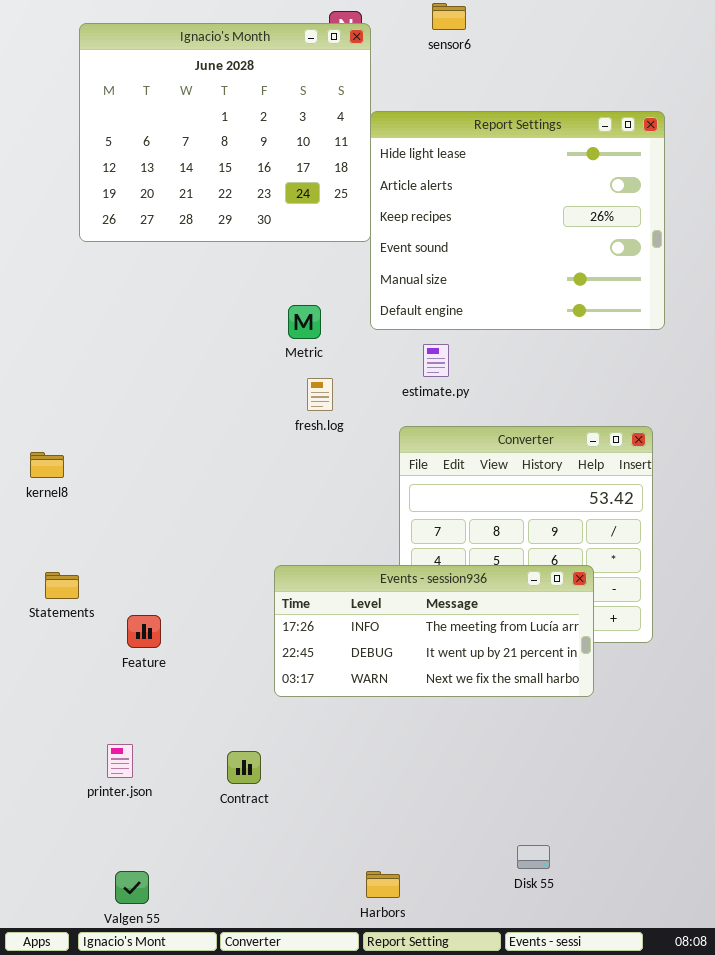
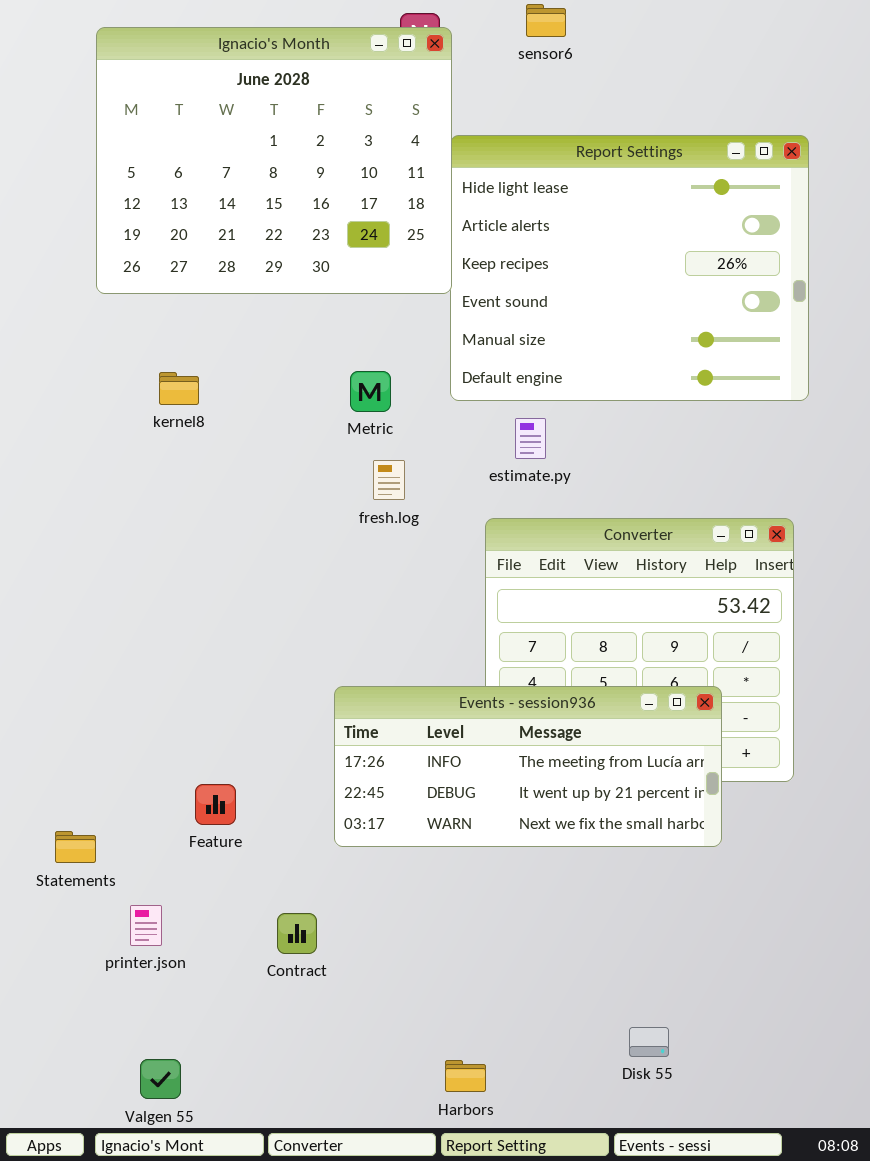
kernel8: [30,452,64,478] -> [159,372,199,405], moved
Statements: [45,572,79,599] -> [55,831,96,863], moved
Feature: [127,615,161,648] -> [195,784,236,825], moved

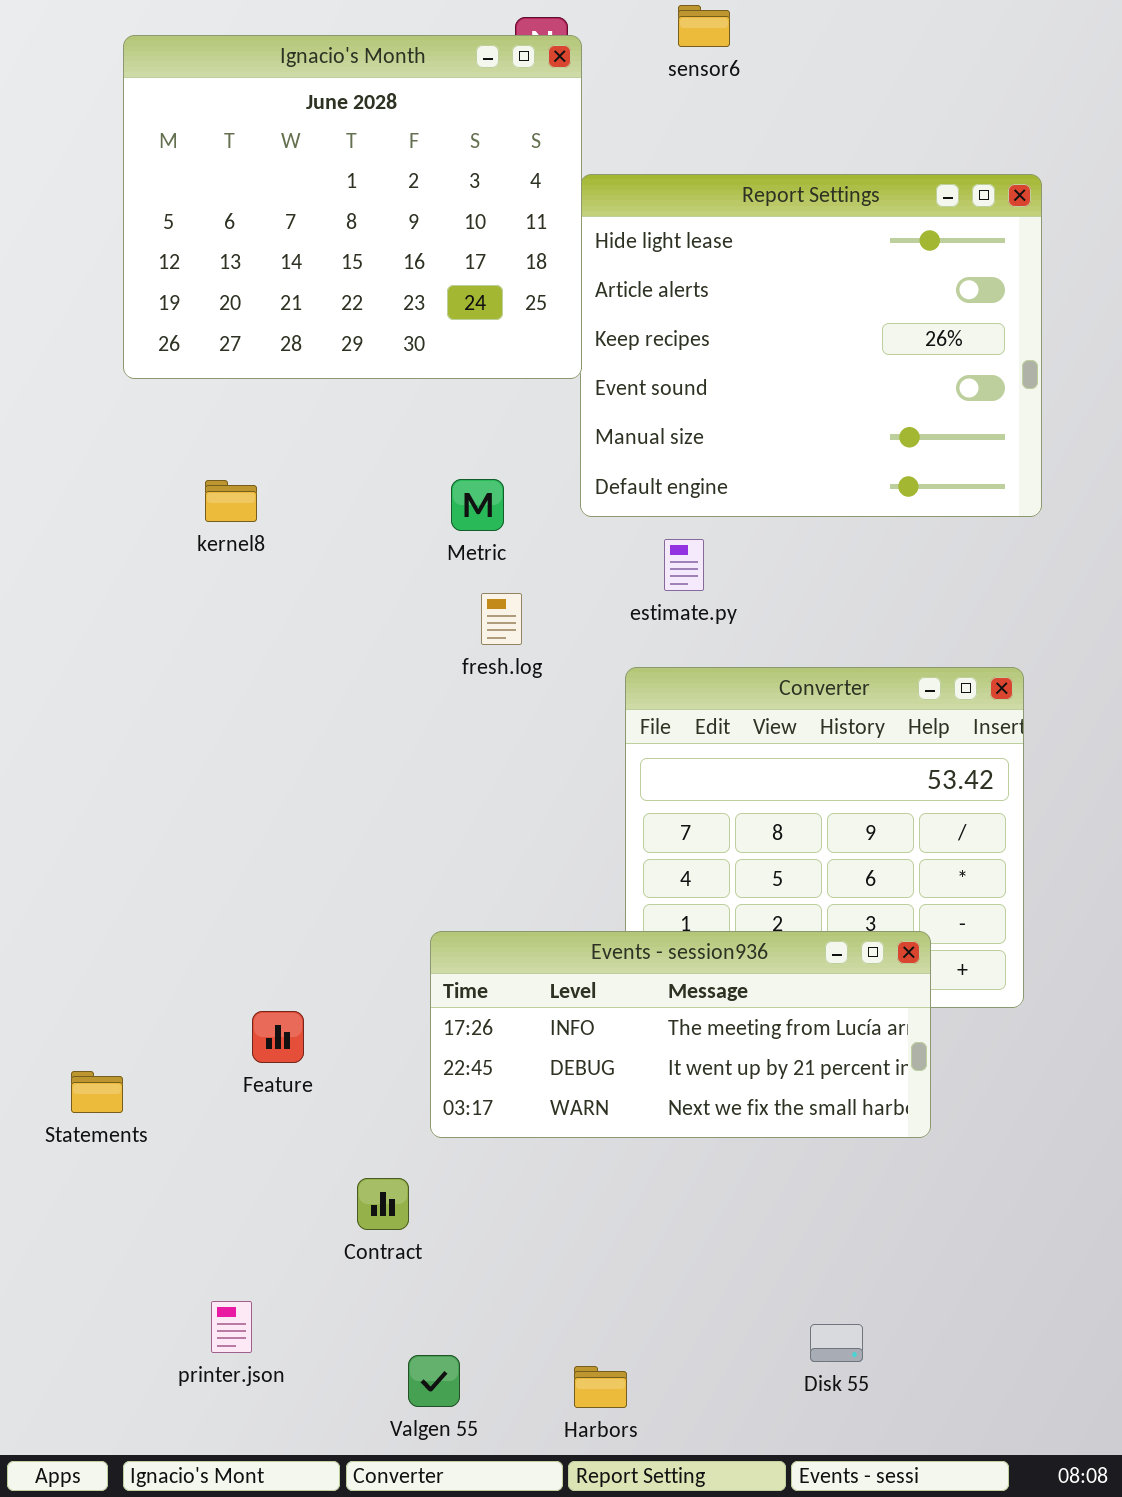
Events - session936: [334,686,722,847] -> [430,931,931,1138], moved
printer.json: [130,905,162,946] -> [211,1301,252,1353], moved
Valgen 55: [140,1059,181,1099] -> [408,1355,460,1407], moved

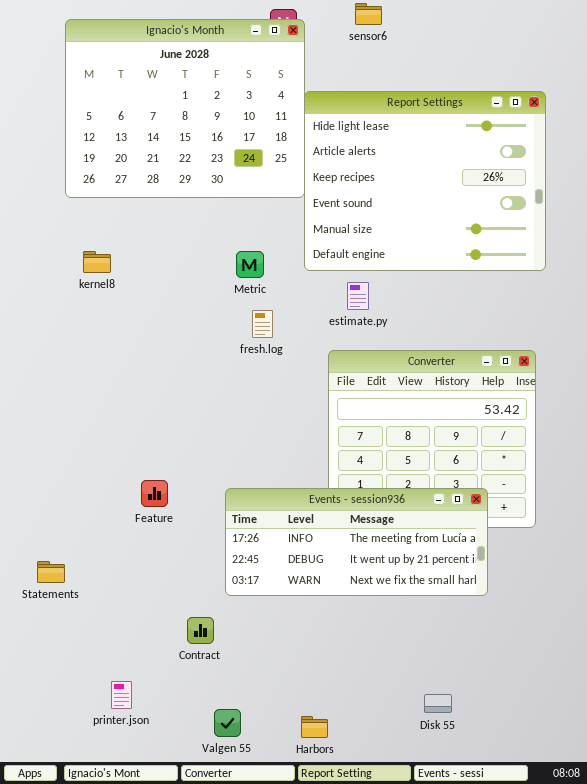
kernel8: [205,480,257,522] -> [83,251,111,273], moved
Feature: [252,1011,304,1063] -> [141,480,168,507], moved

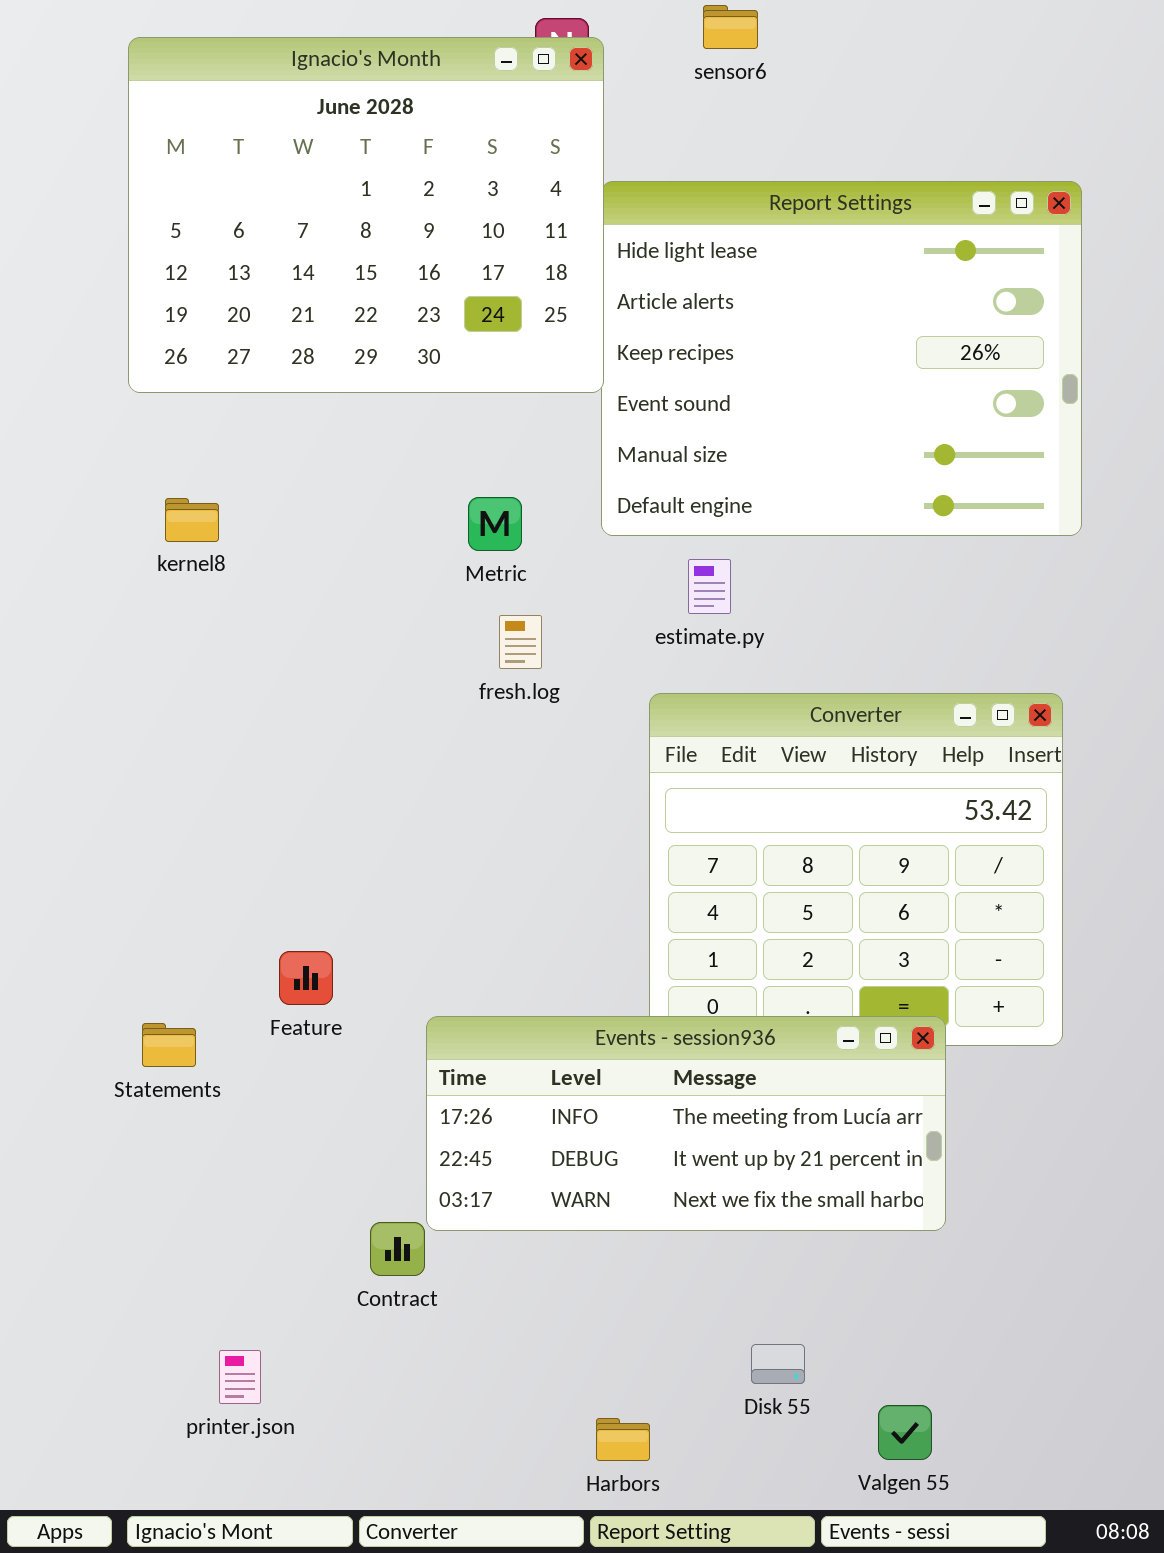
Events - session936: [225,488,488,596] -> [426,1016,946,1231], moved
Statements: [37,561,65,583] -> [142,1023,196,1067], moved
Disk 55: [424,694,452,713] -> [751,1344,805,1384], moved
Valgen 55: [214,709,241,737] -> [878,1405,932,1460], moved

